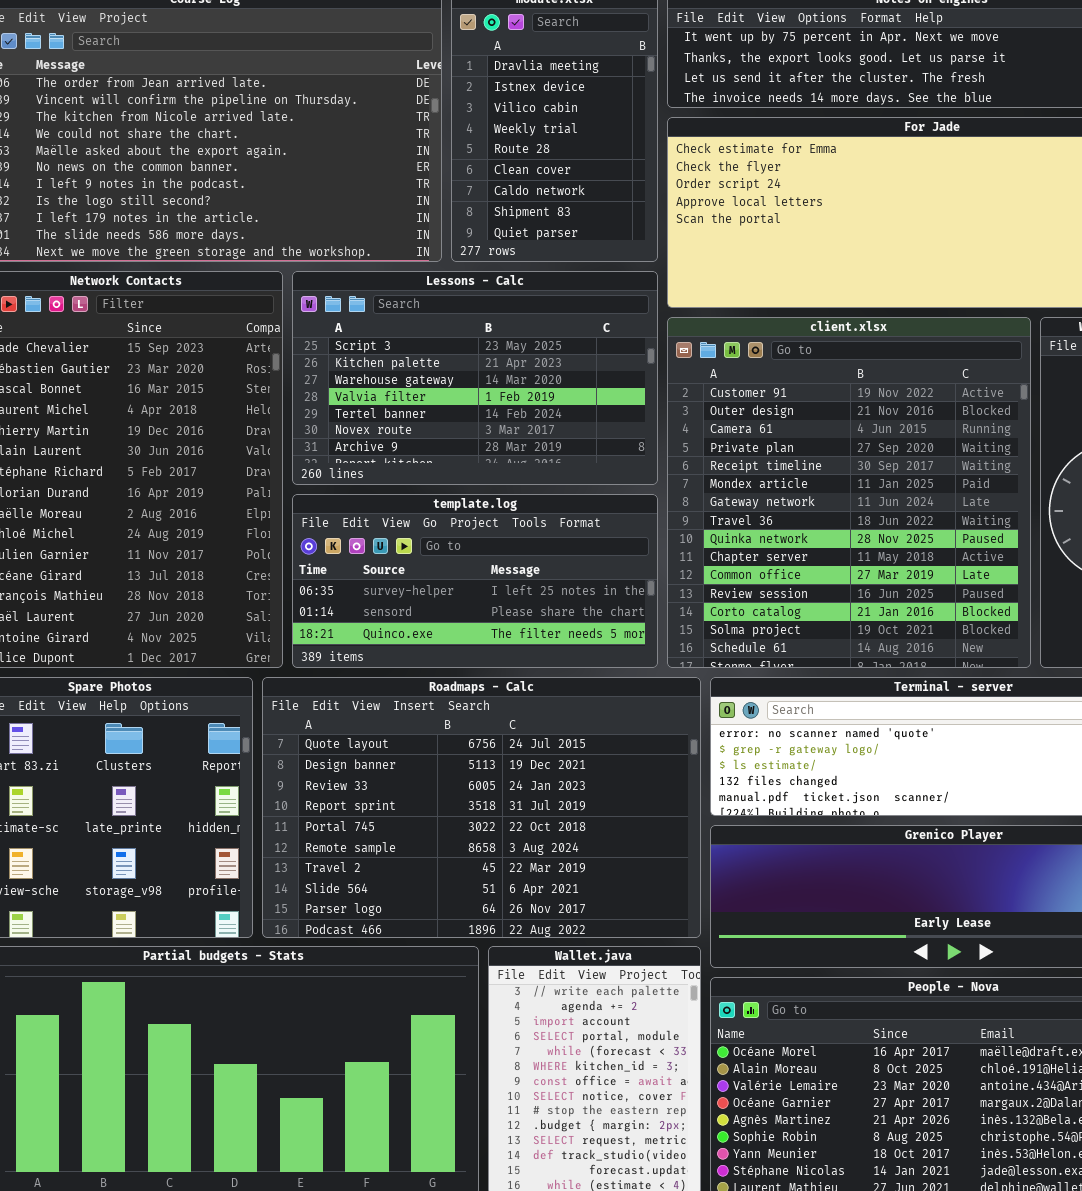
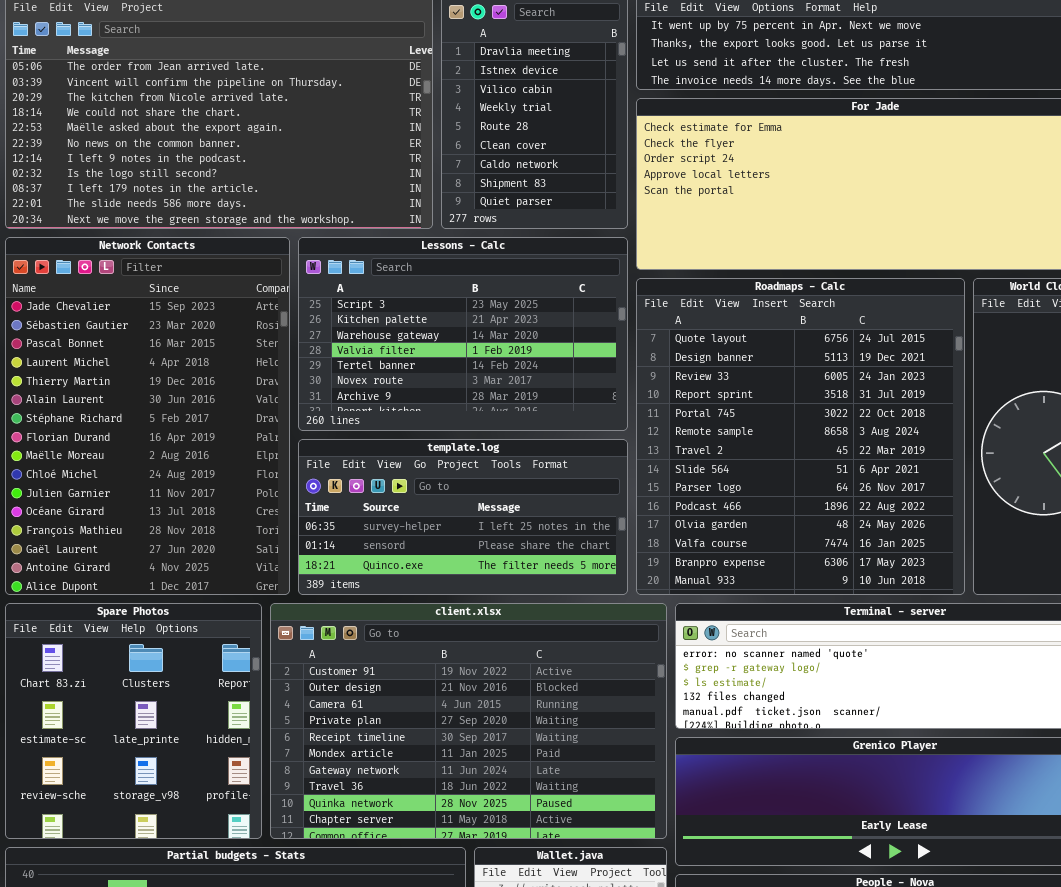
client.xlsx: [667,317,1031,668] -> [270,603,667,839], moved, resized
Roadmaps - Calc: [262,677,701,938] -> [636,278,965,595], moved, resized

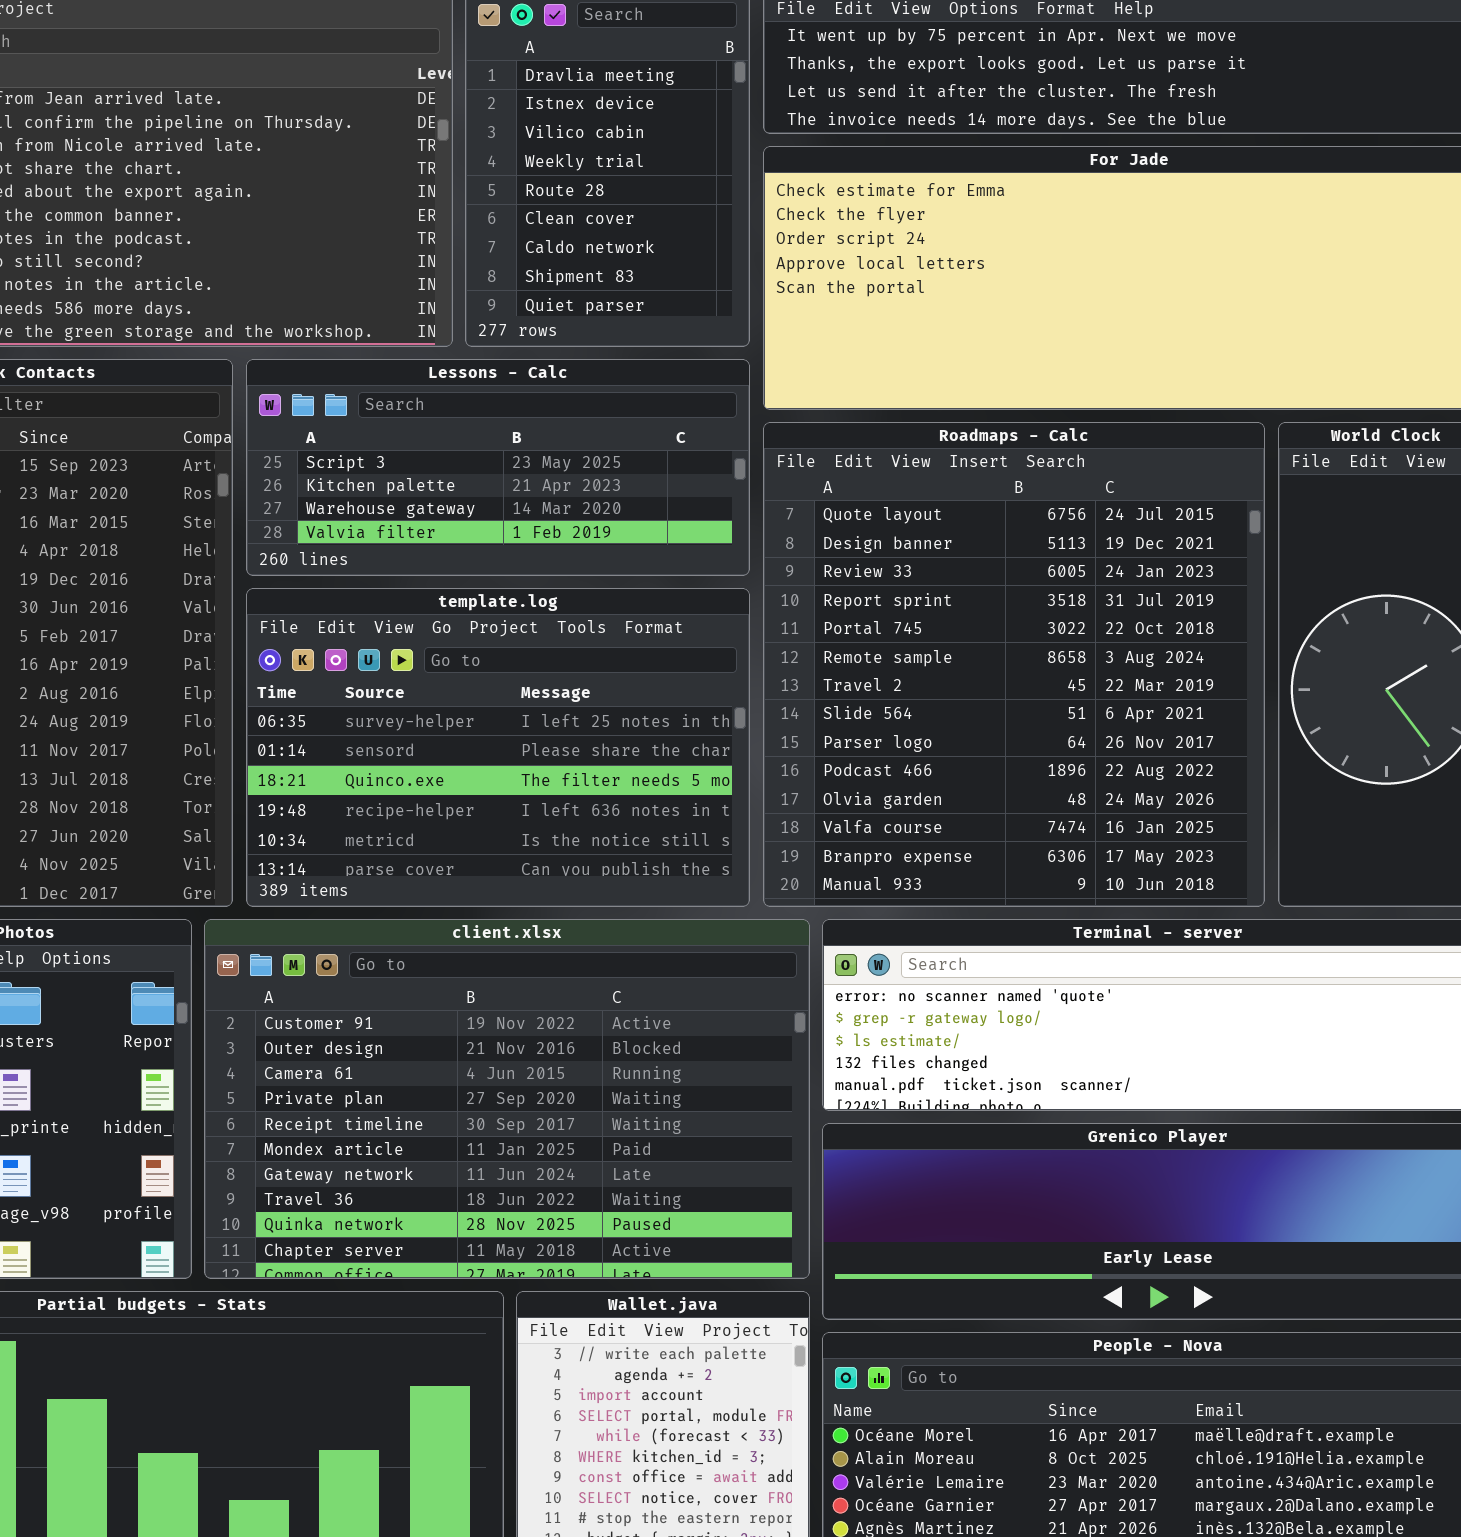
Lessons - Calc: [298,237,628,431] -> [246,359,750,576], resized
template.log: [298,439,628,595] -> [246,588,750,907], resized

